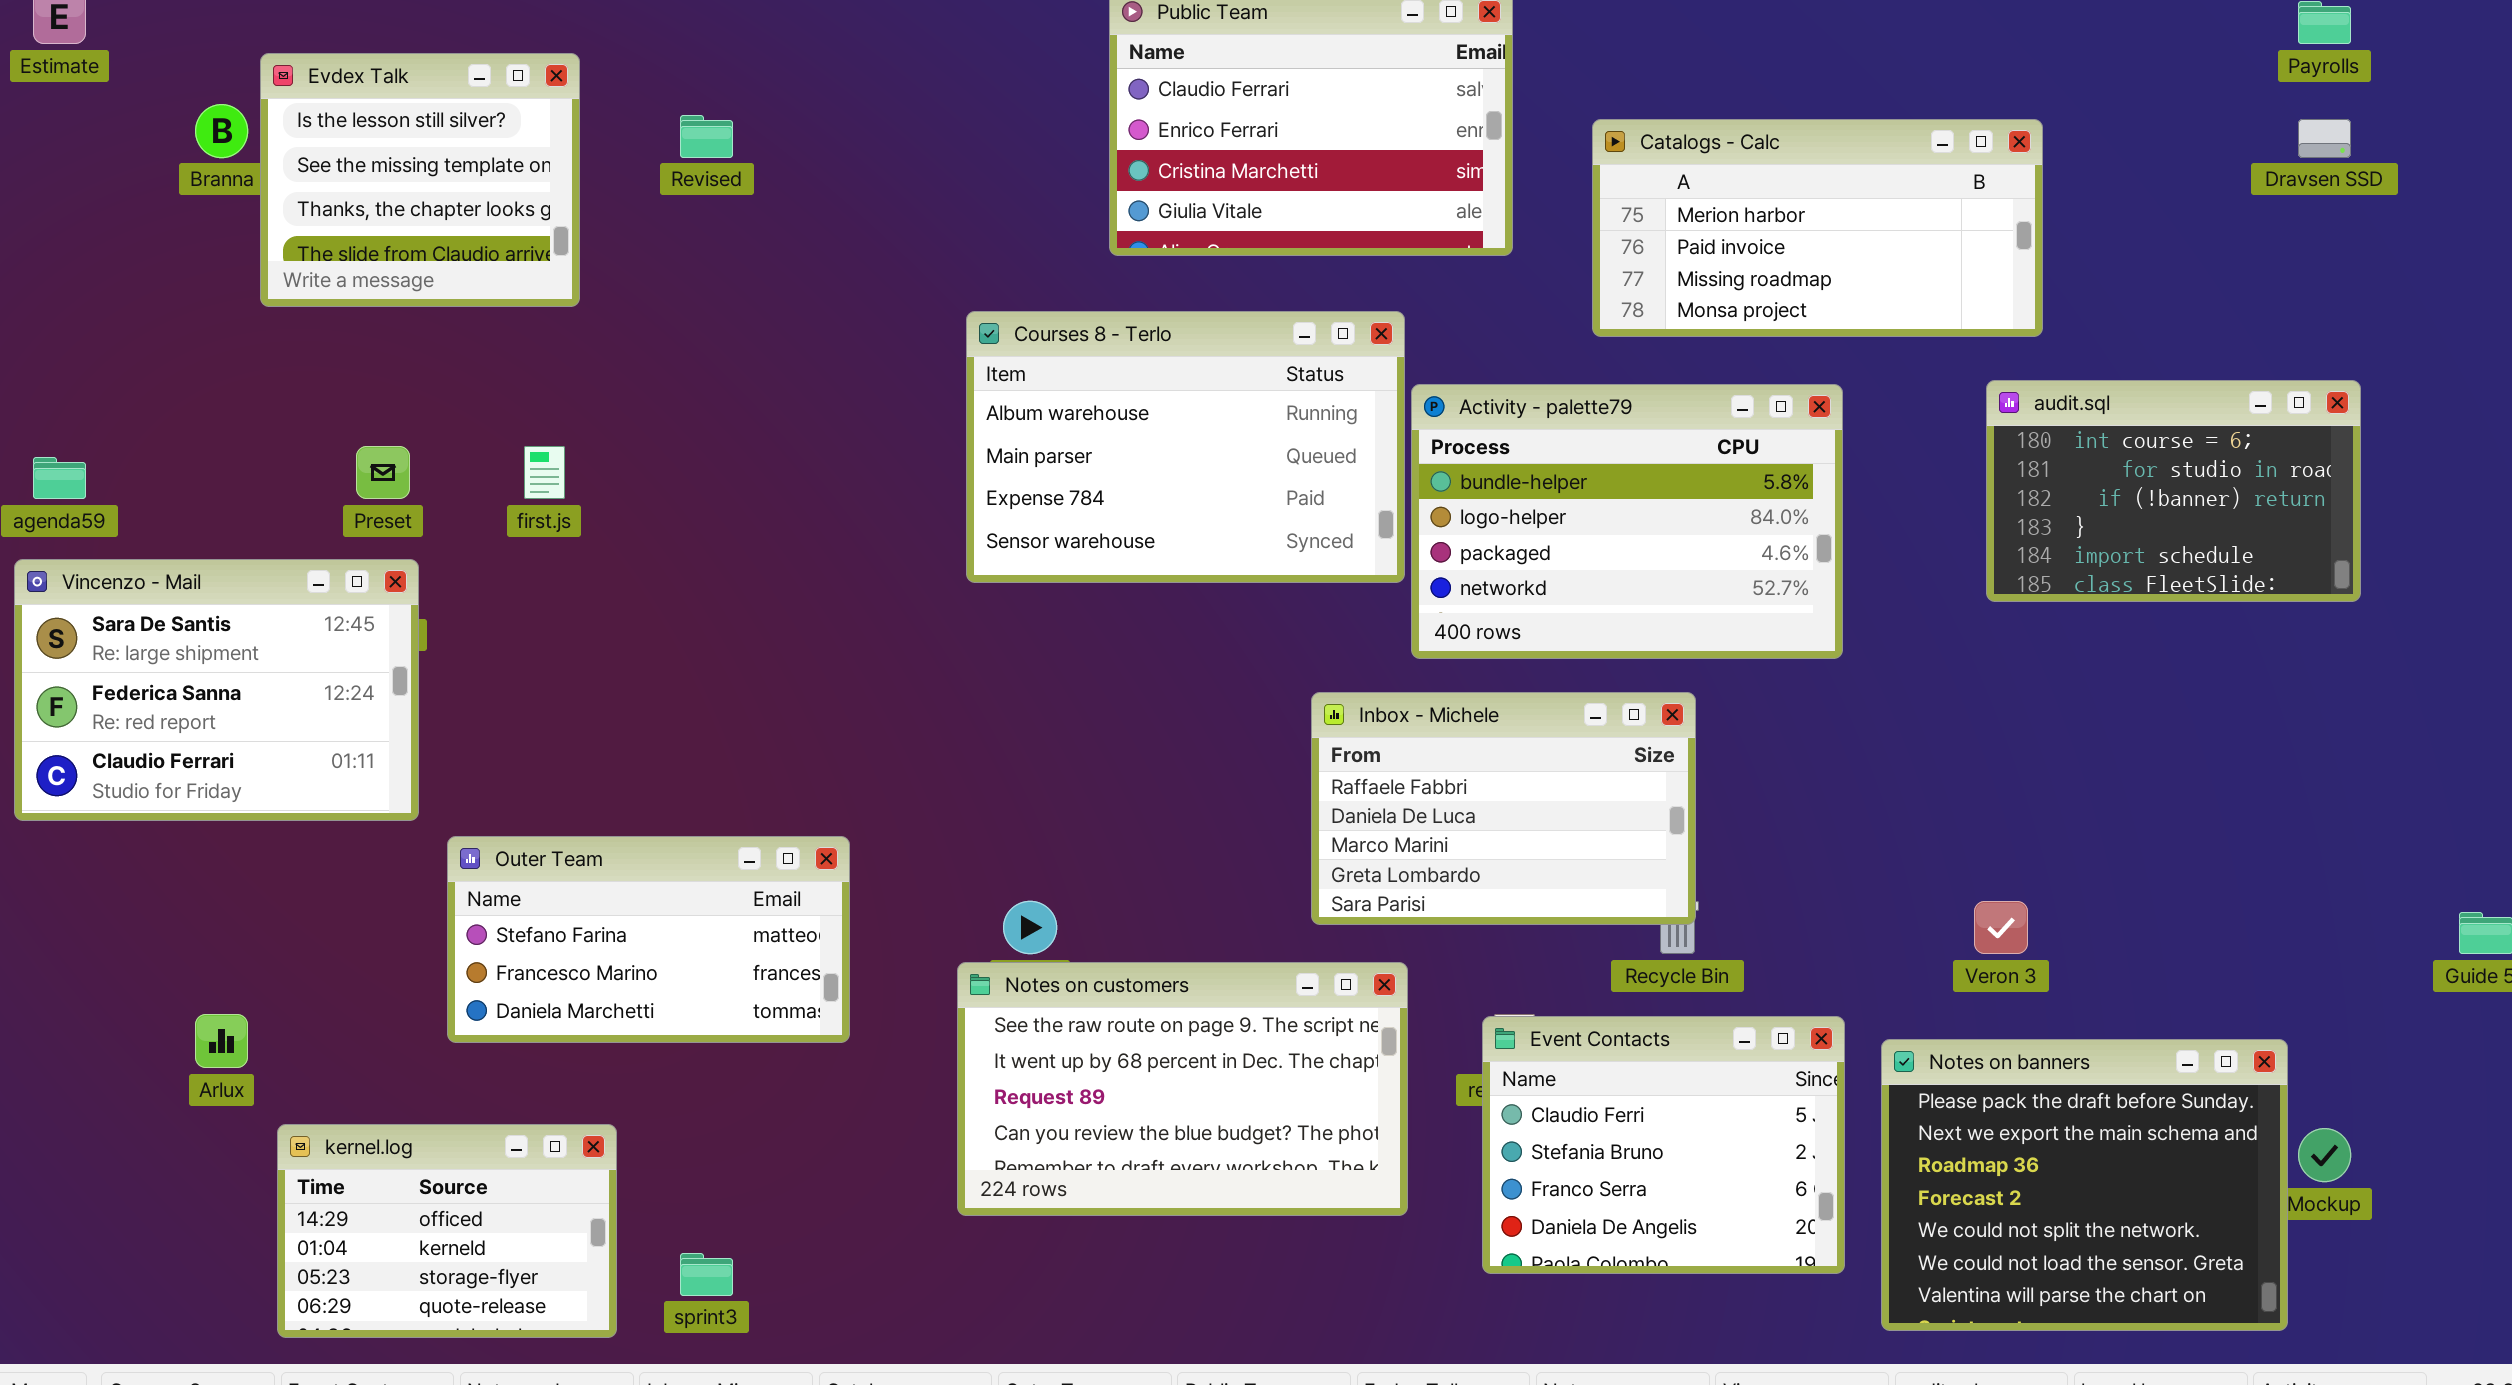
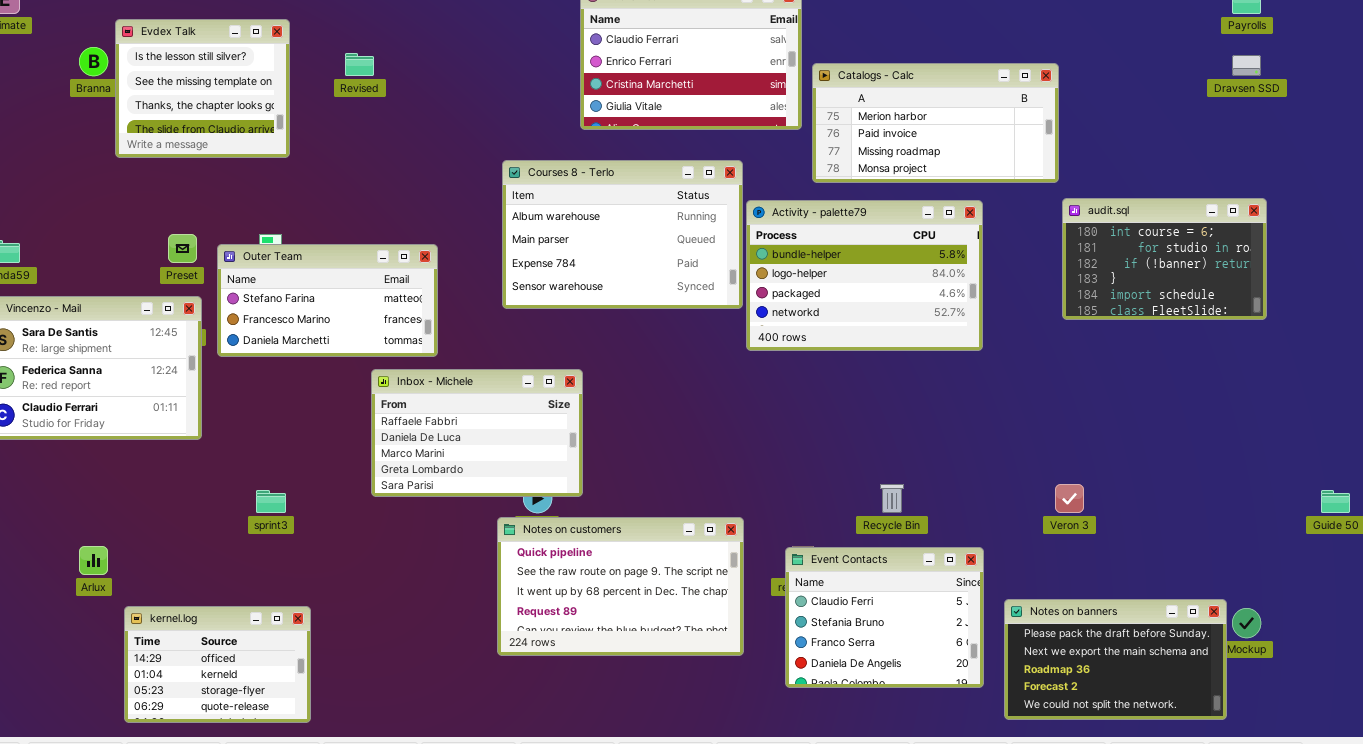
Catalogs - Calc: [1592,119,2043,337] -> [812,63,1059,183], moved
Inbox - Michele: [1311,692,1696,925] -> [371,369,583,497], moved
Outer Team: [447,836,850,1043] -> [217,244,438,357], moved
Notes on customers: [957,962,1408,1216] -> [497,517,744,656], scrolled up 1 row
Notes on banners: [1881,1039,2288,1331] -> [1004,599,1227,720], resized
sprint3: [680,1253,733,1296] -> [256,490,286,513], moved

